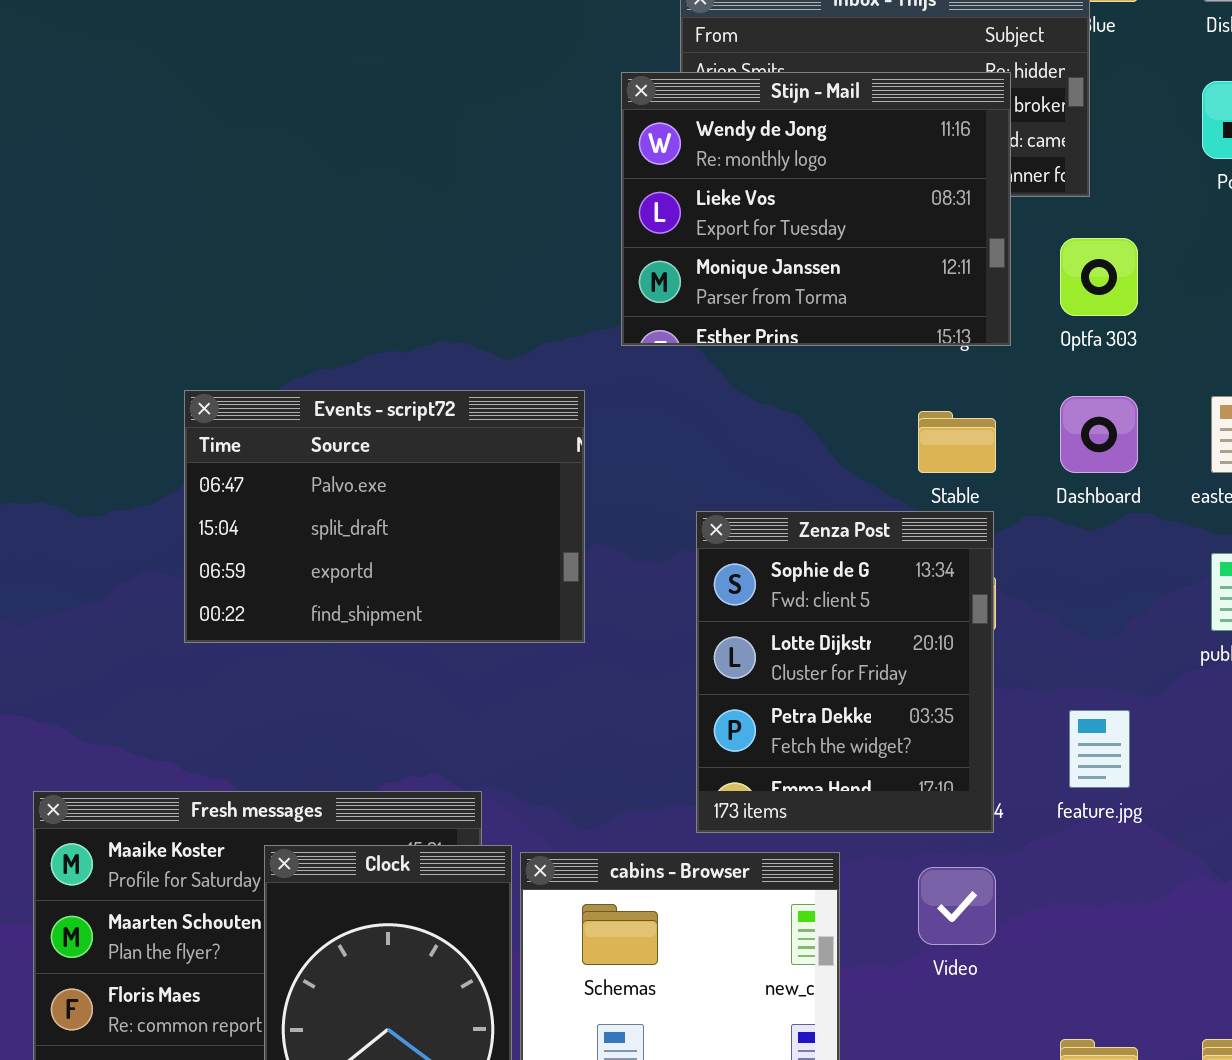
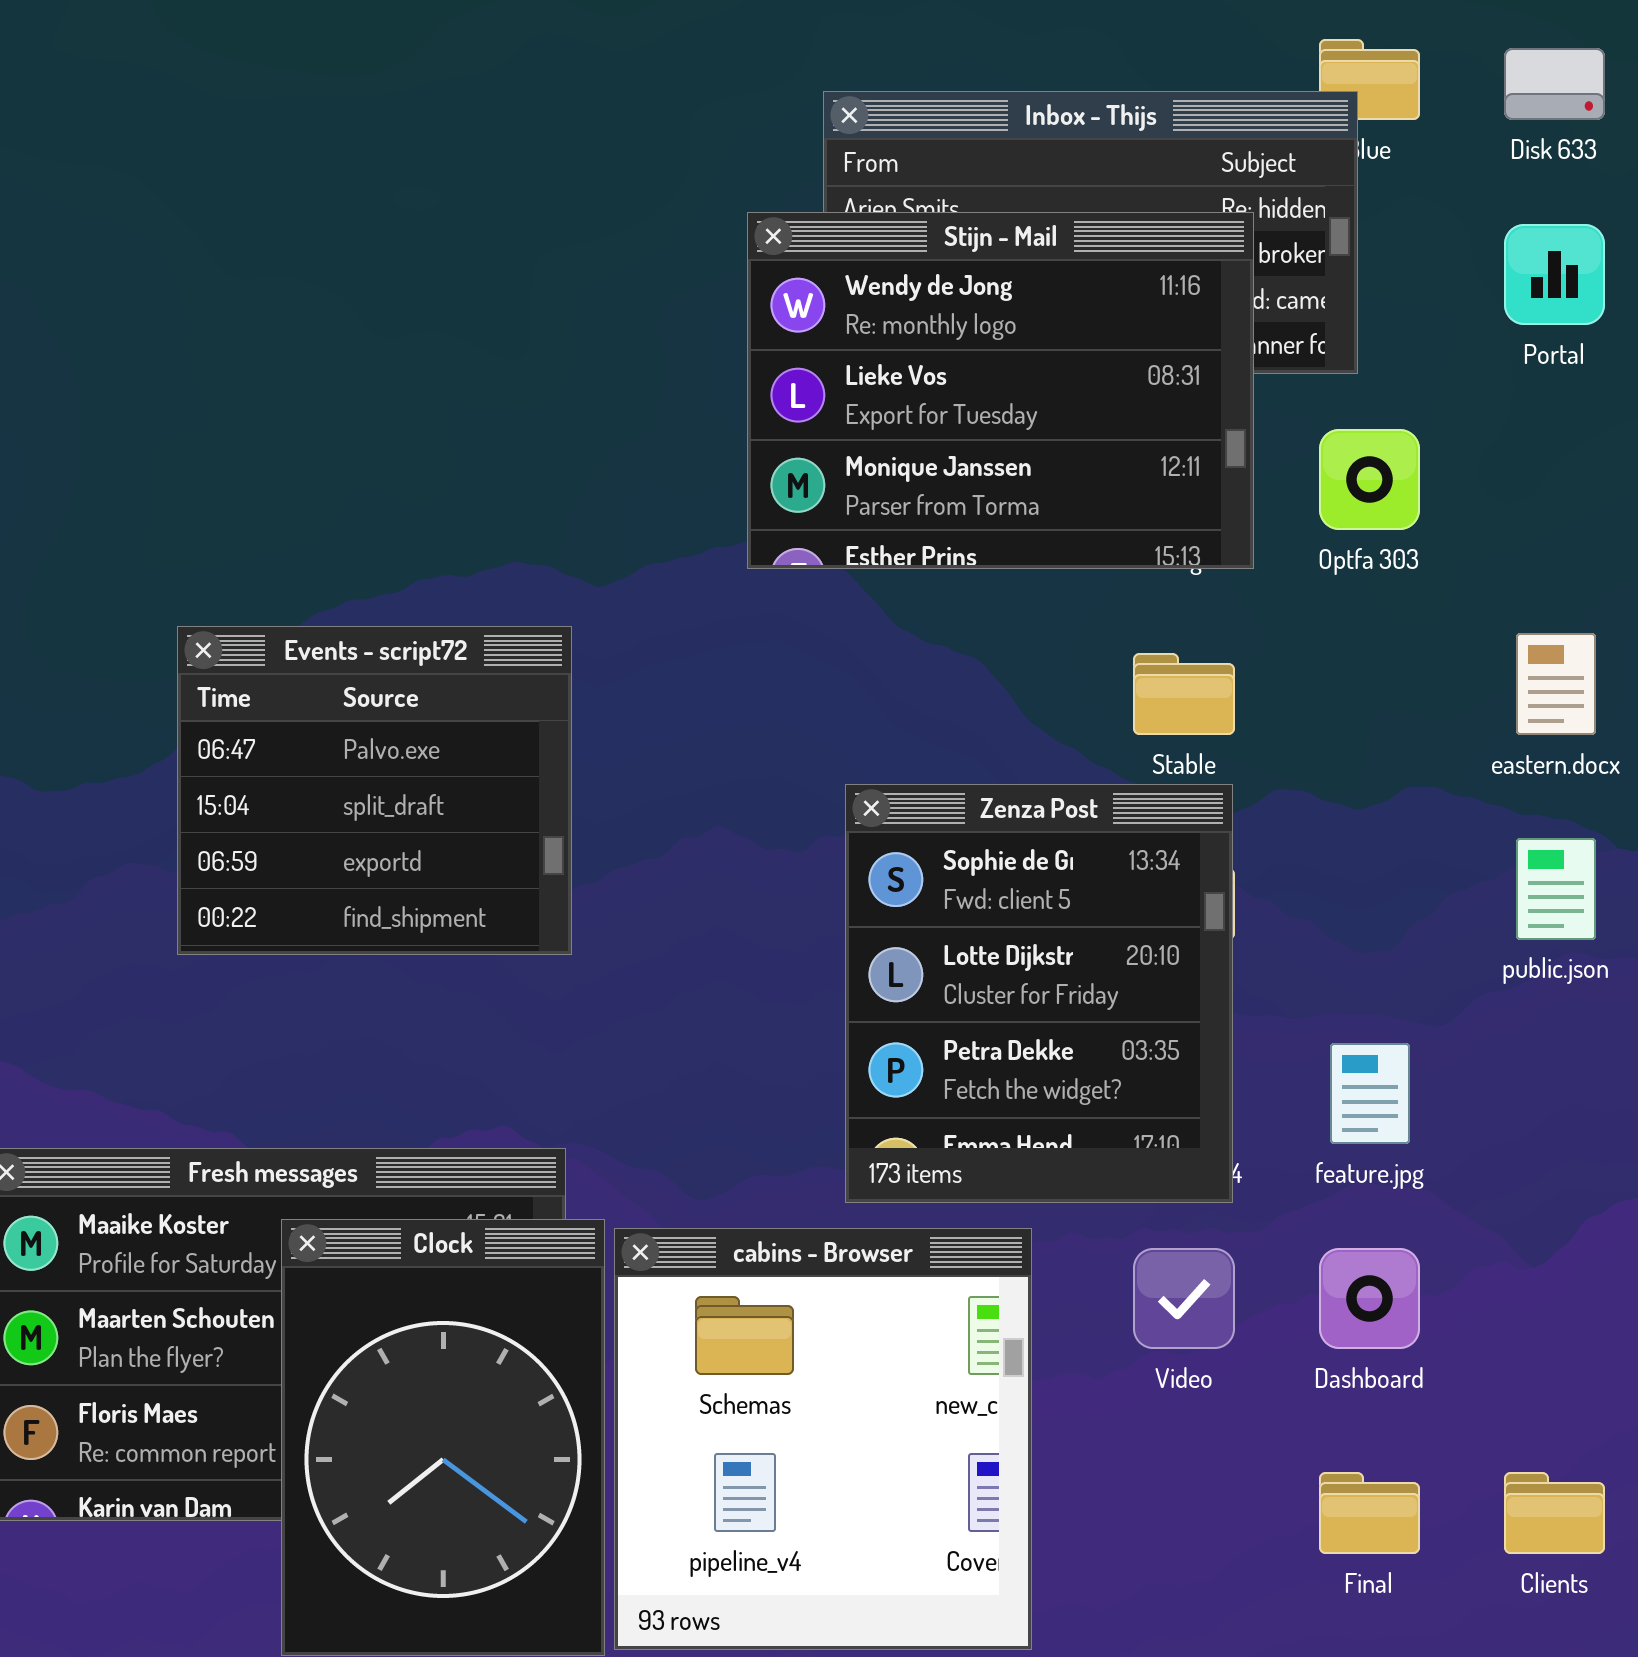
Events - script72: [184,390,585,643] -> [177,626,572,955], resized
Dashboard: [1060,396,1138,473] -> [1319,1248,1420,1349], moved

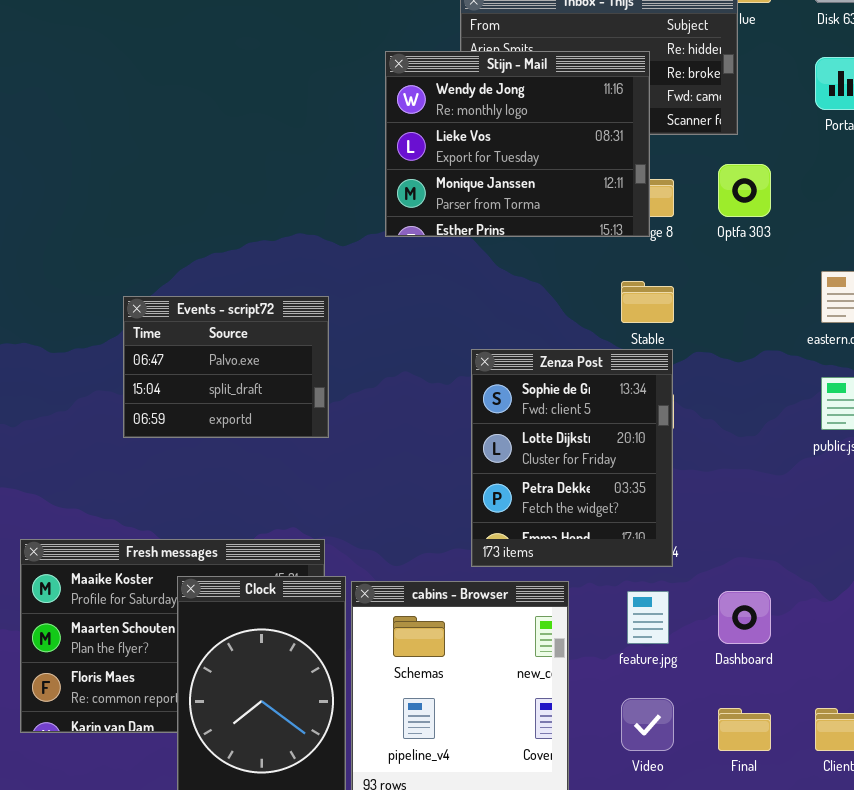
Stijn - Mail: [747,212,1254,569] -> [385,51,650,237], moved
Events - script72: [177,626,572,955] -> [123,296,329,438], resized
feature.jpg: [1330,1043,1410,1144] -> [627,591,669,644], moved
Video: [1133,1248,1235,1349] -> [621,698,674,751], moved

